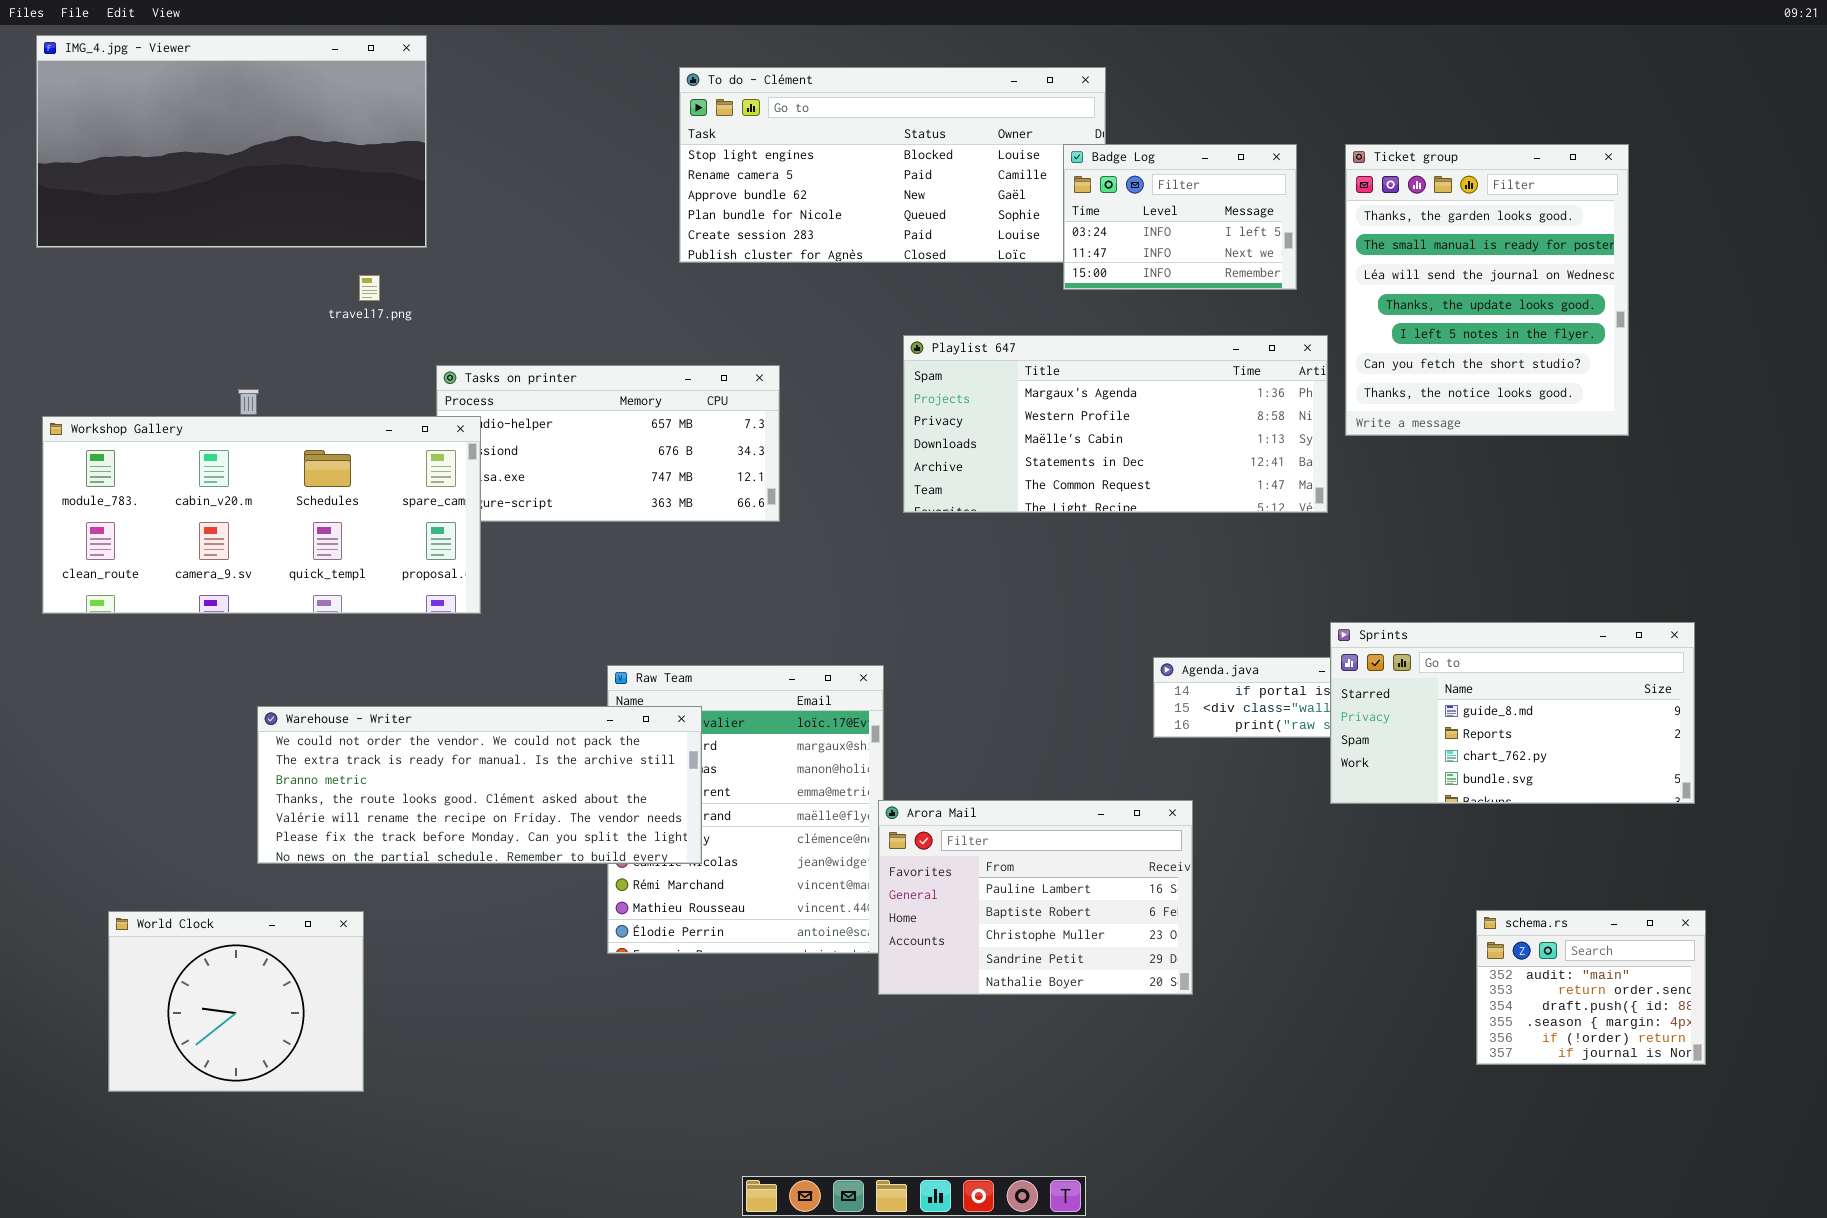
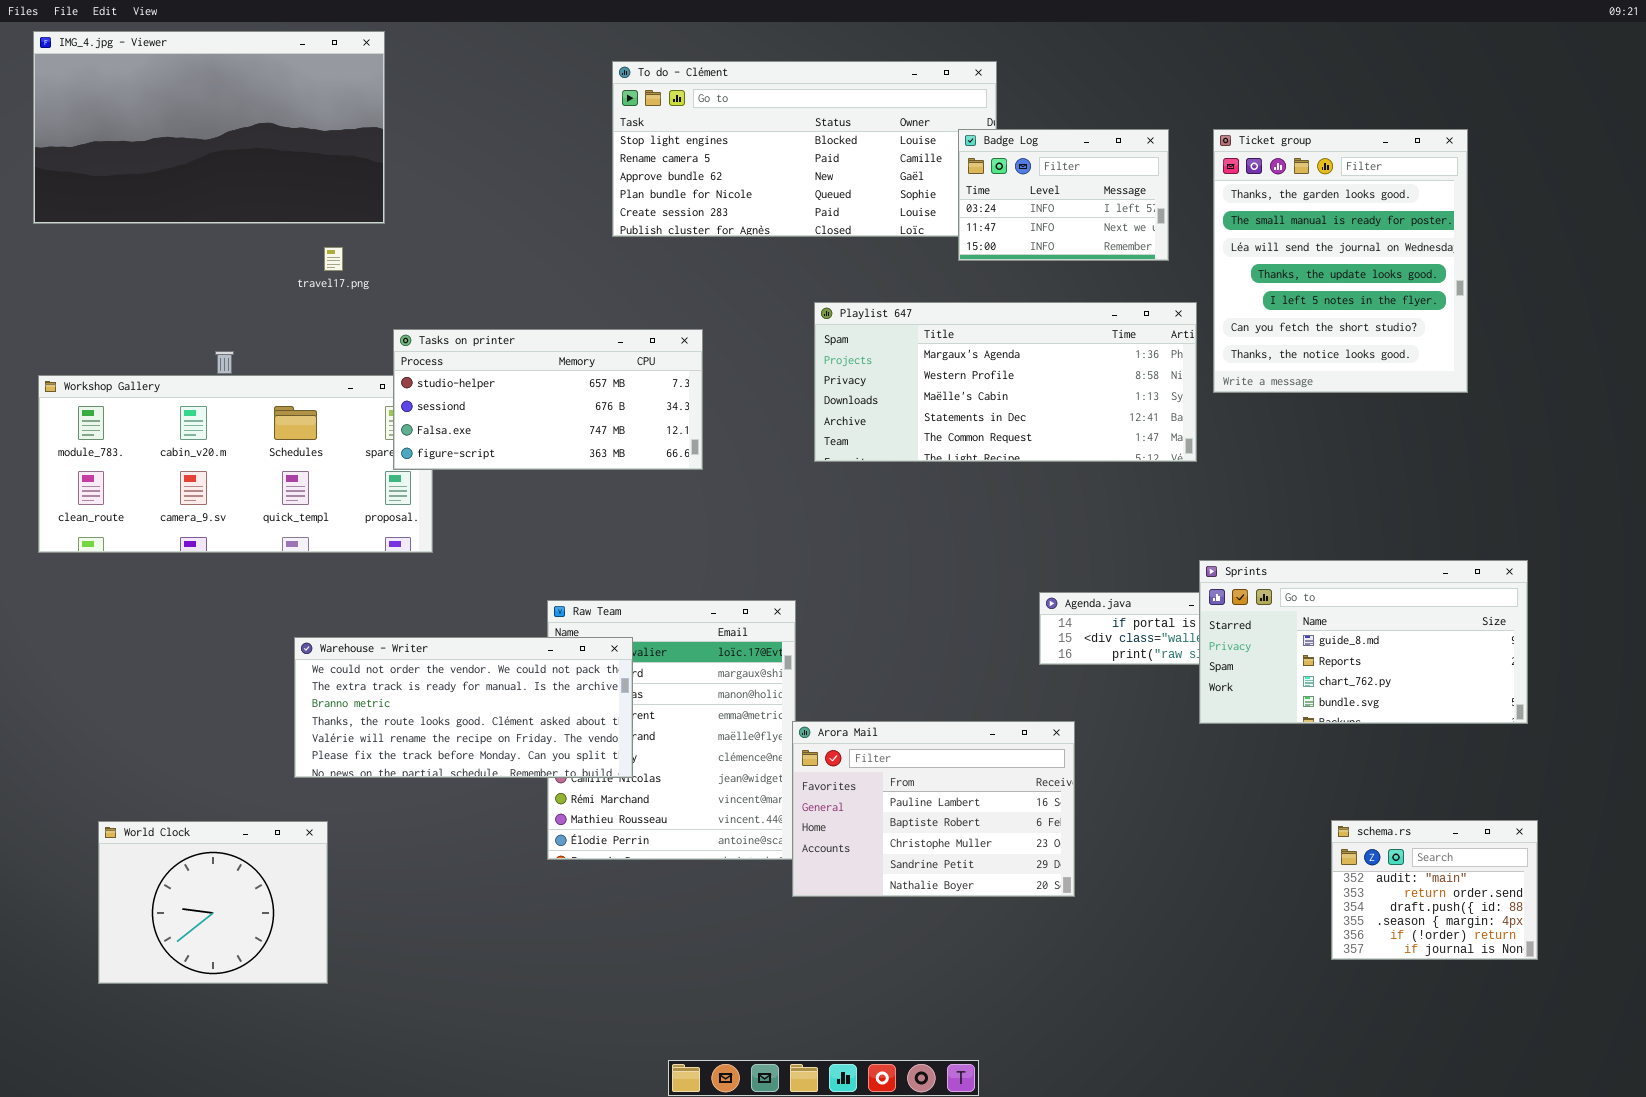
Tasks on printer: [436,365,780,522] -> [393,329,703,470], raised
Warehouse - Writer: [257,706,702,864] -> [294,637,633,778], resized

